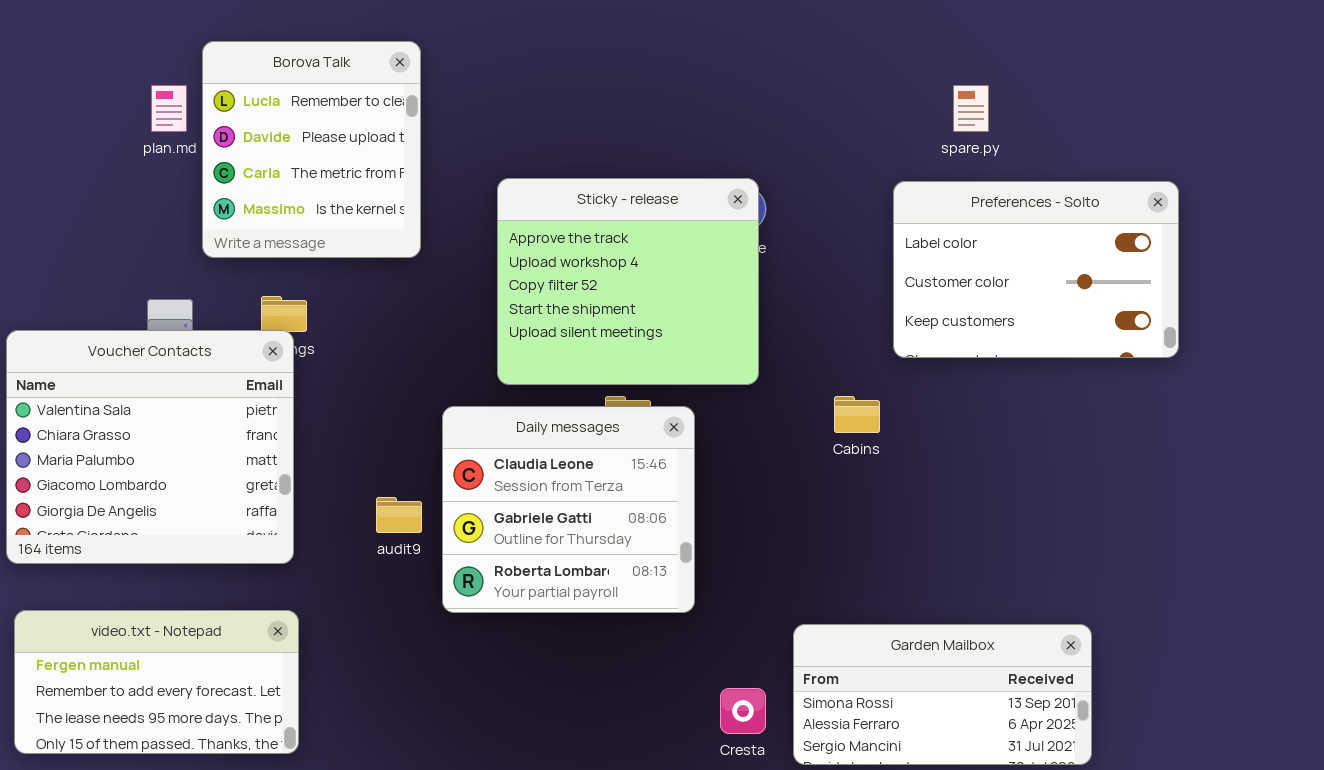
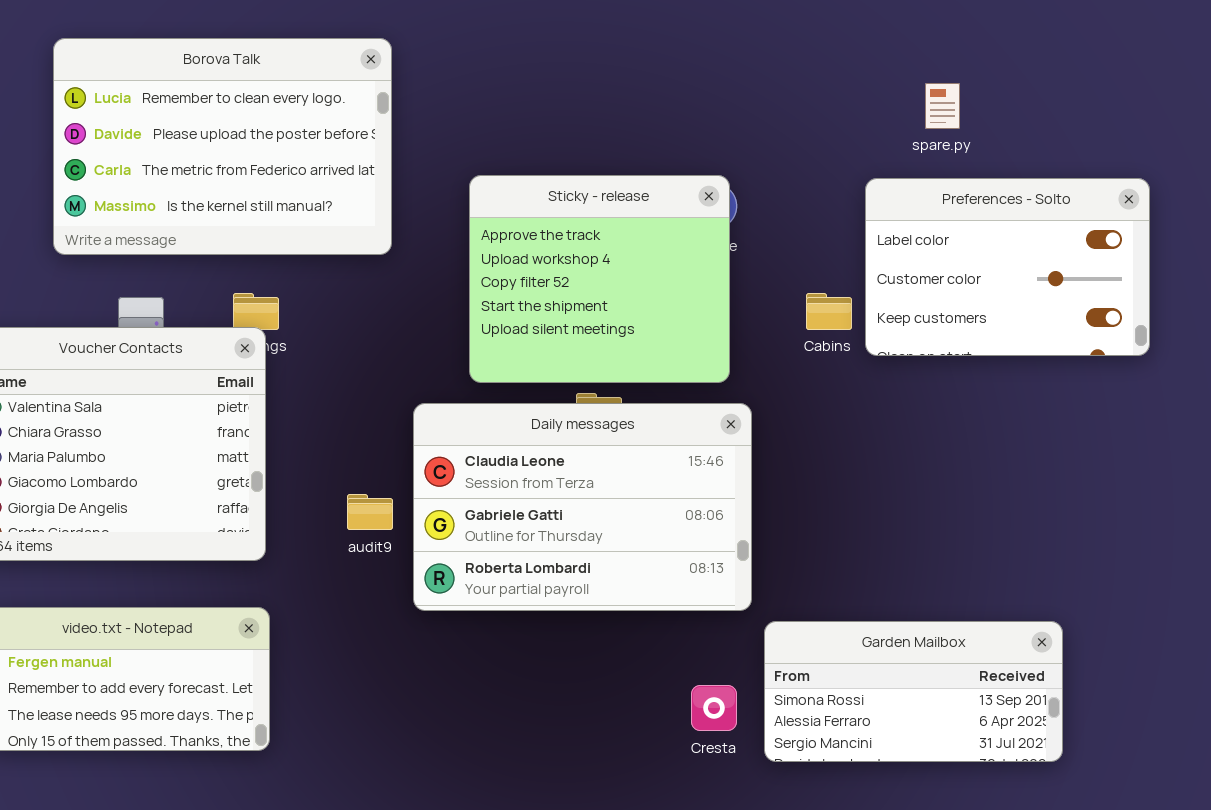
Borova Talk: [202,41,421,258] -> [53,38,392,255], resized
Cabins: [834,396,880,433] -> [806,293,852,330], moved
Daily messages: [442,406,695,613] -> [413,403,752,611], resized

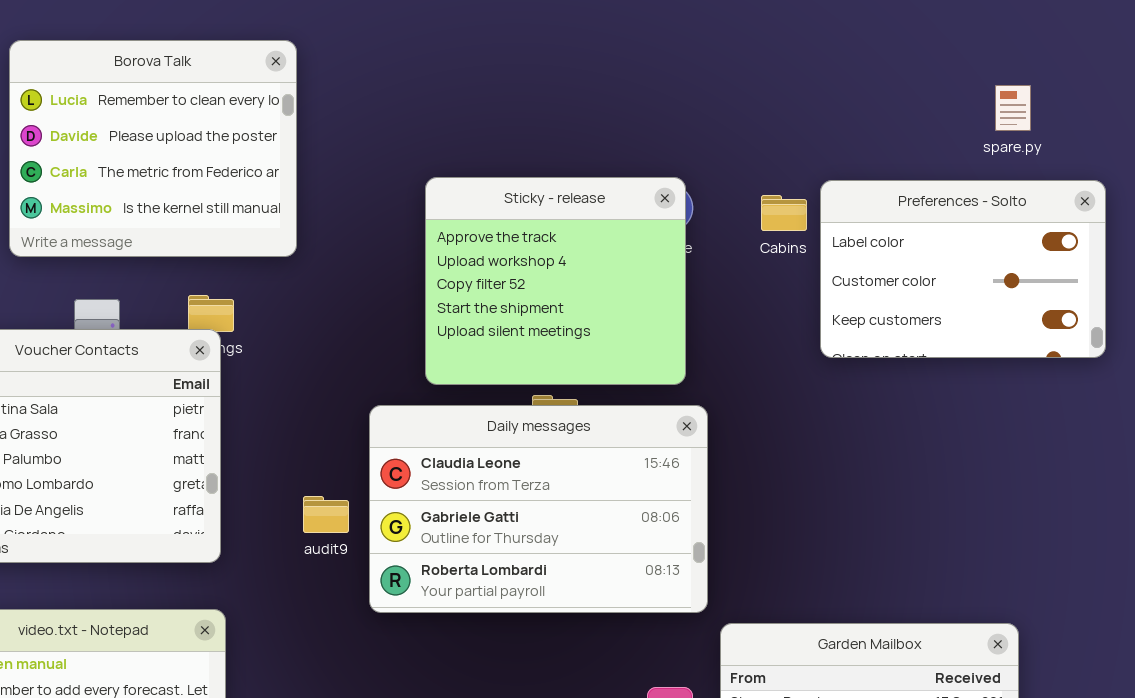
Borova Talk: [53,38,392,255] -> [9,40,297,257], resized
spare.py: [925,83,960,129] -> [995,85,1031,131], moved
Cabins: [806,293,852,330] -> [761,195,807,231], moved

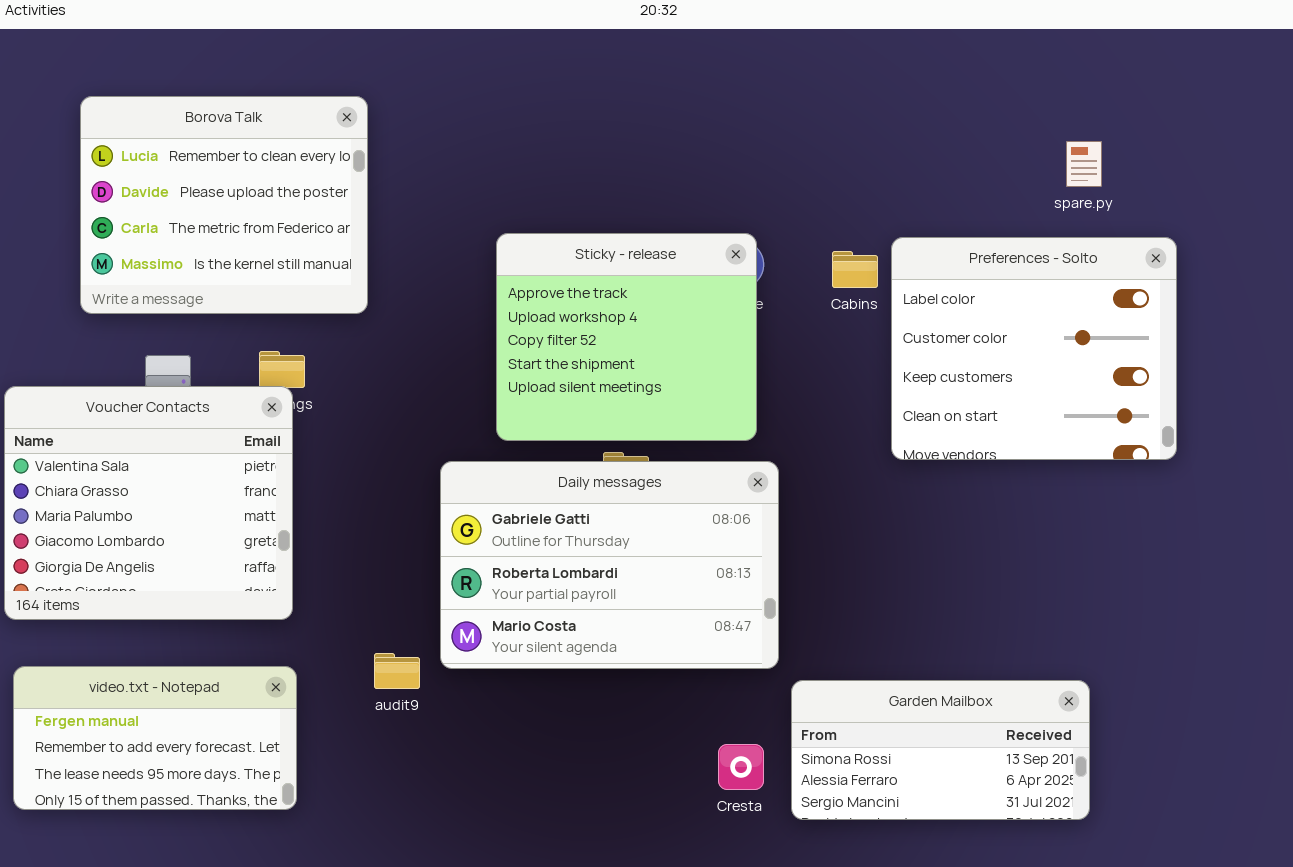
Preferences - Solto: [820,180,1106,358] -> [891,237,1177,460], resized
Daily messages: [369,405,708,613] -> [440,461,779,669], scrolled down 1 row
audit9: [303,496,349,533] -> [374,653,420,689], moved

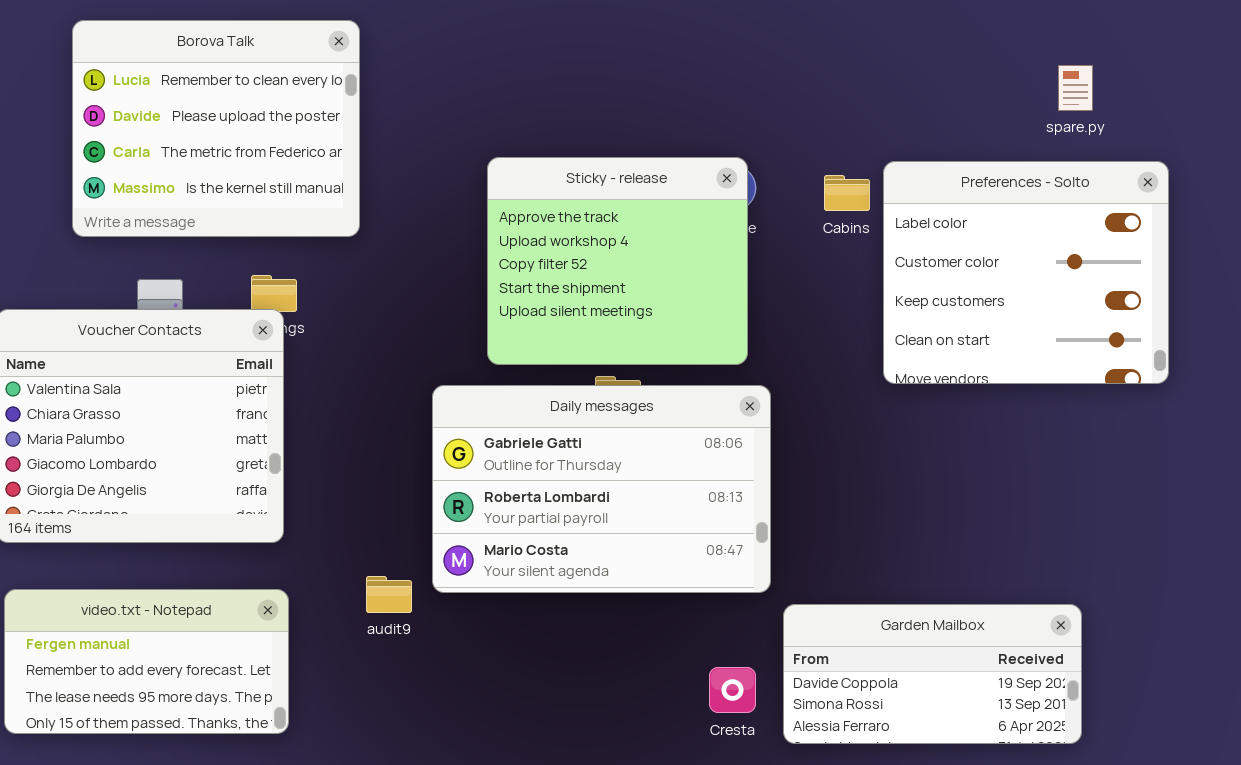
Garden Mailbox: [791,680,1090,820] -> [783,604,1082,744], scrolled up 1 row

